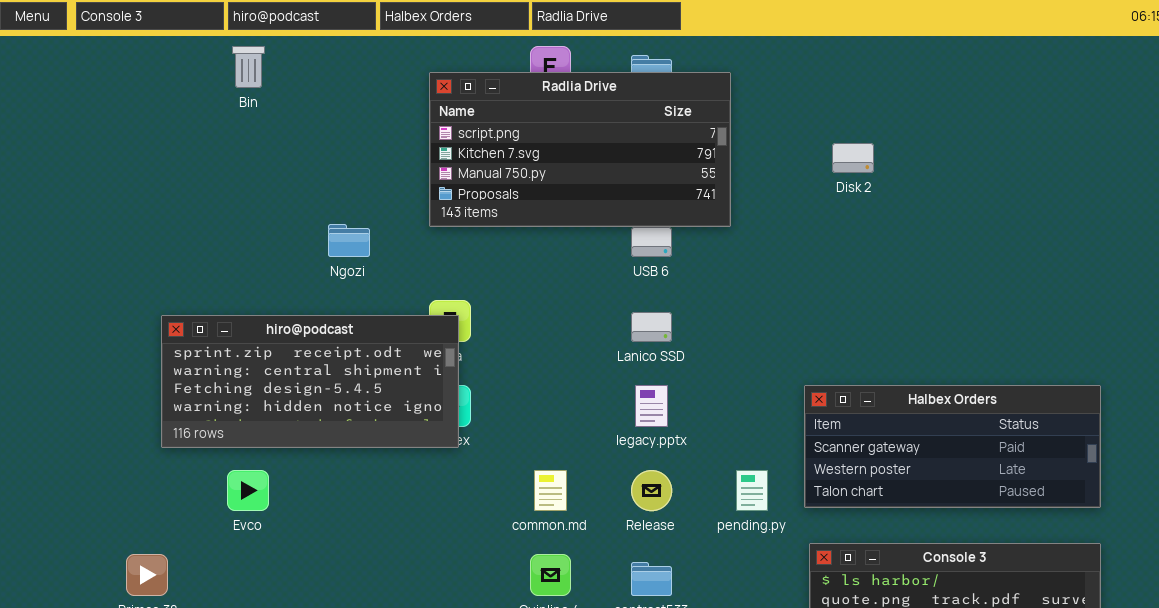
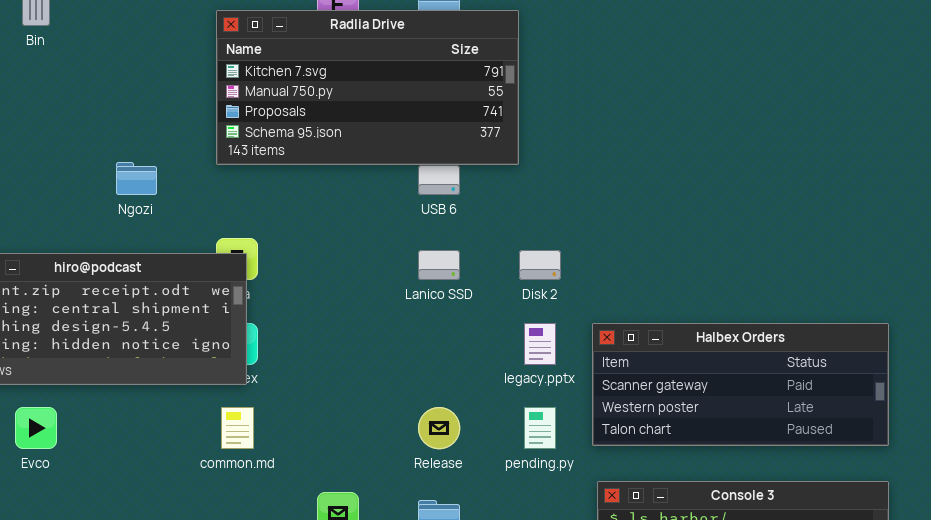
Radlia Drive: [429,72,731,227] -> [216,10,519,165], scrolled down 1 row
Disk 2: [832,143,874,173] -> [519,250,561,280], moved
legacy.pptx: [635,385,668,427] -> [524,323,556,365], moved
common.md: [534,470,567,511] -> [221,407,254,449], moved

